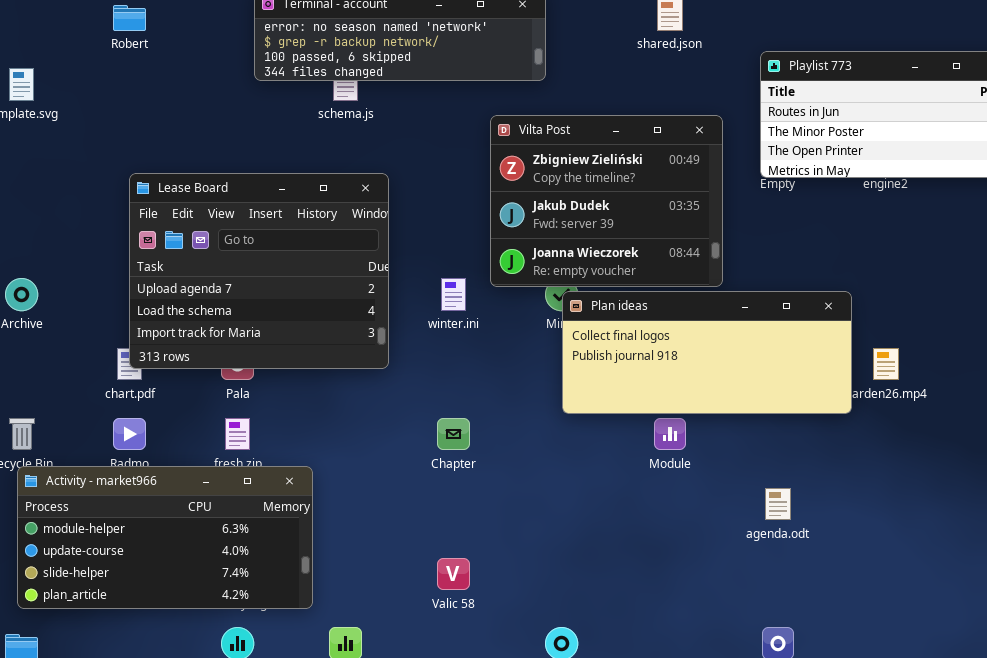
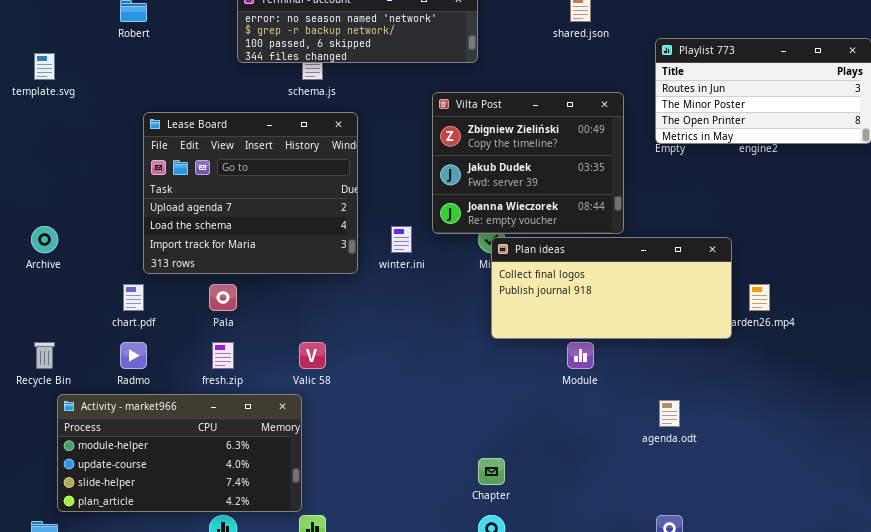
Lease Board: [129,173,389,369] -> [143,112,358,274], moved
Chapter: [437,418,470,450] -> [478,458,505,485], moved
Activity - market966: [17,466,313,609] -> [57,394,302,512], moved
Valic 58: [437,558,470,590] -> [299,342,326,369], moved

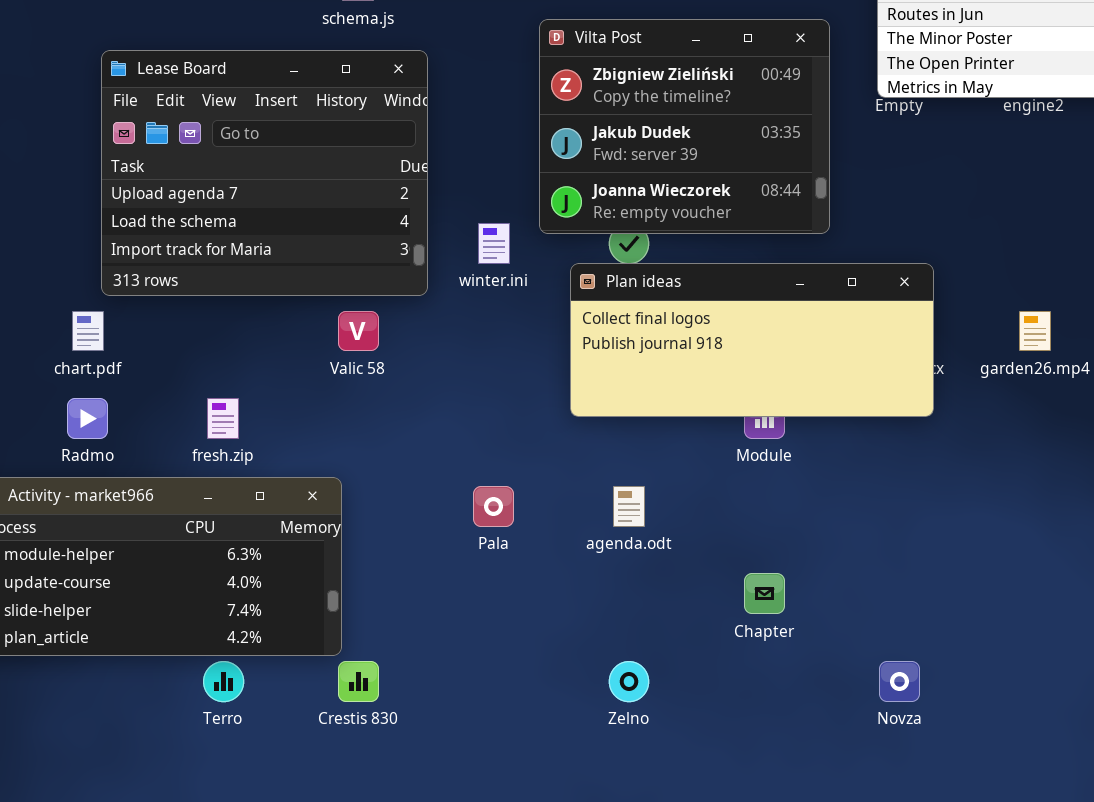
Plan ideas: [491,237,732,339] -> [570,263,934,417], moved
Pala: [209,284,237,311] -> [473,486,514,527], moved
Valic 58: [299,342,326,369] -> [338,311,379,351], moved
agenda.odt: [659,400,680,427] -> [613,486,645,527], moved
Chapter: [478,458,505,485] -> [744,573,785,614], moved

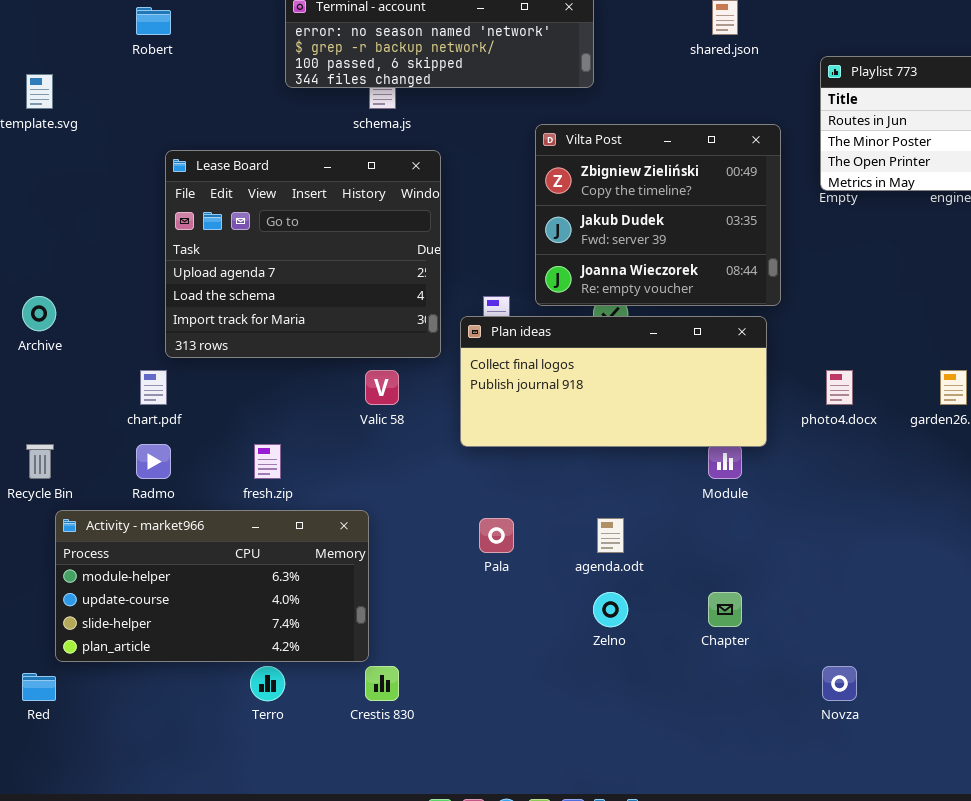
Plan ideas: [570,263,934,417] -> [460,316,767,447], moved
Zelno: [609,661,649,702] -> [593,592,628,627], moved

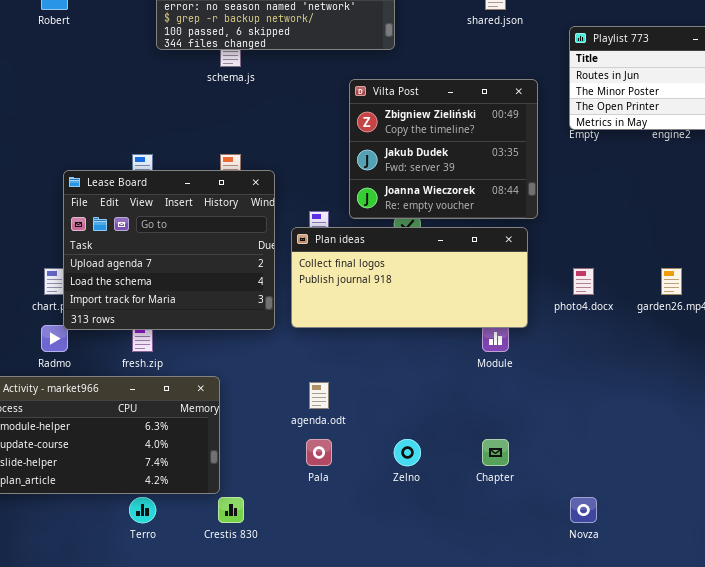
Lease Board: [165,150,441,358] -> [63,170,275,330], moved
Pala: [479,518,514,553] -> [306,439,332,466], moved
agenda.odt: [597,518,624,553] -> [309,382,329,409], moved

